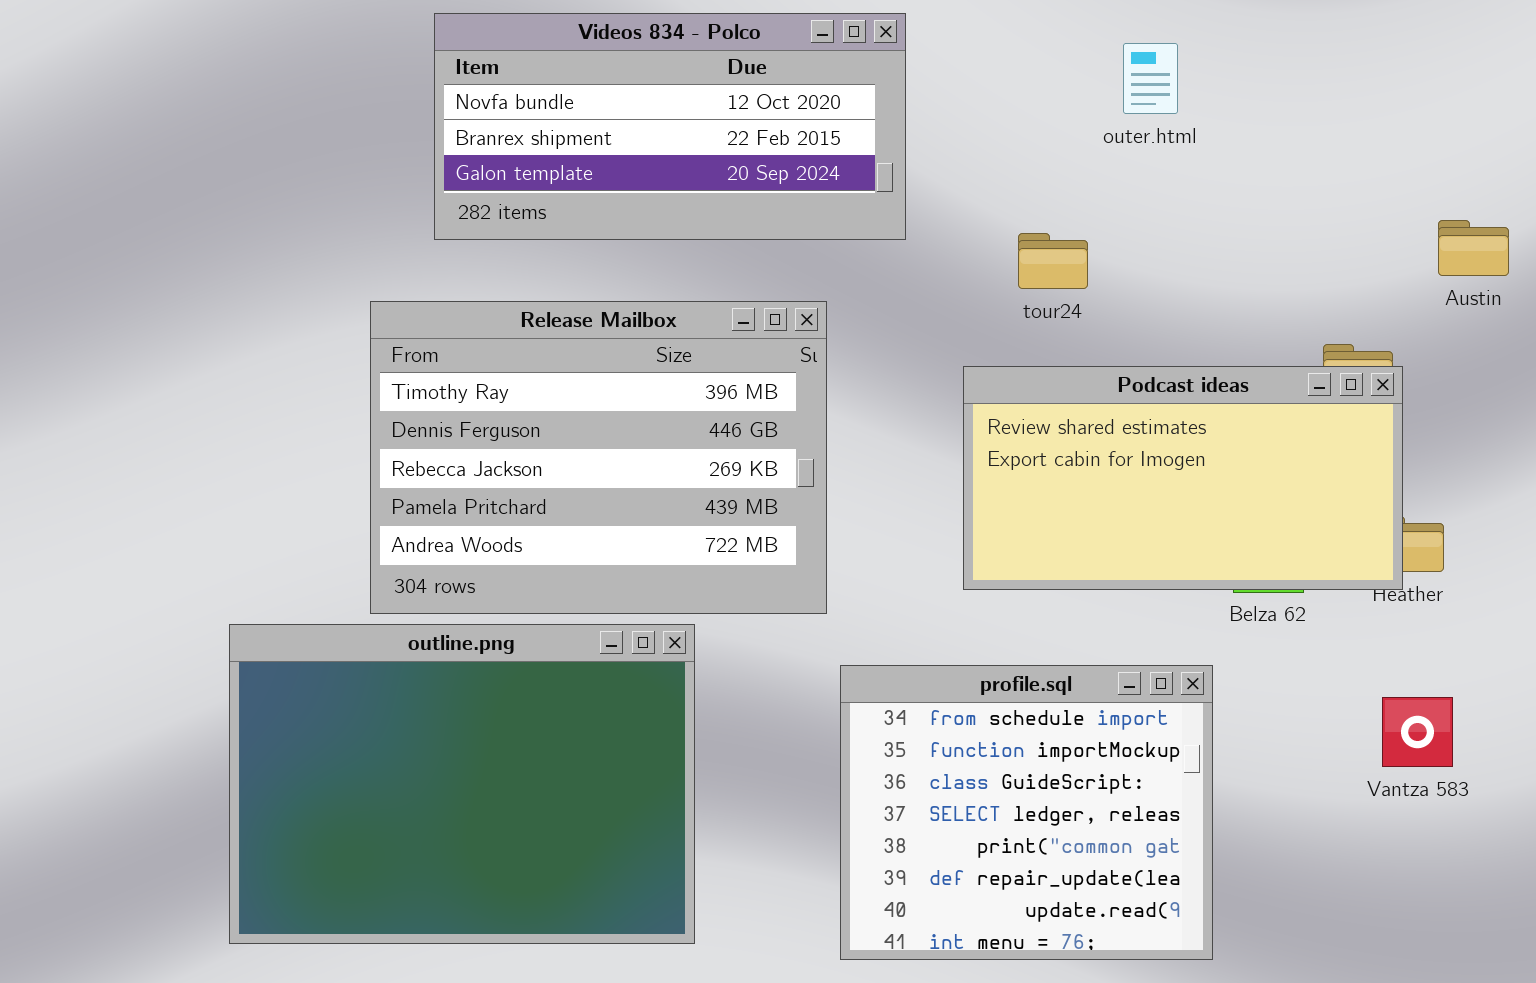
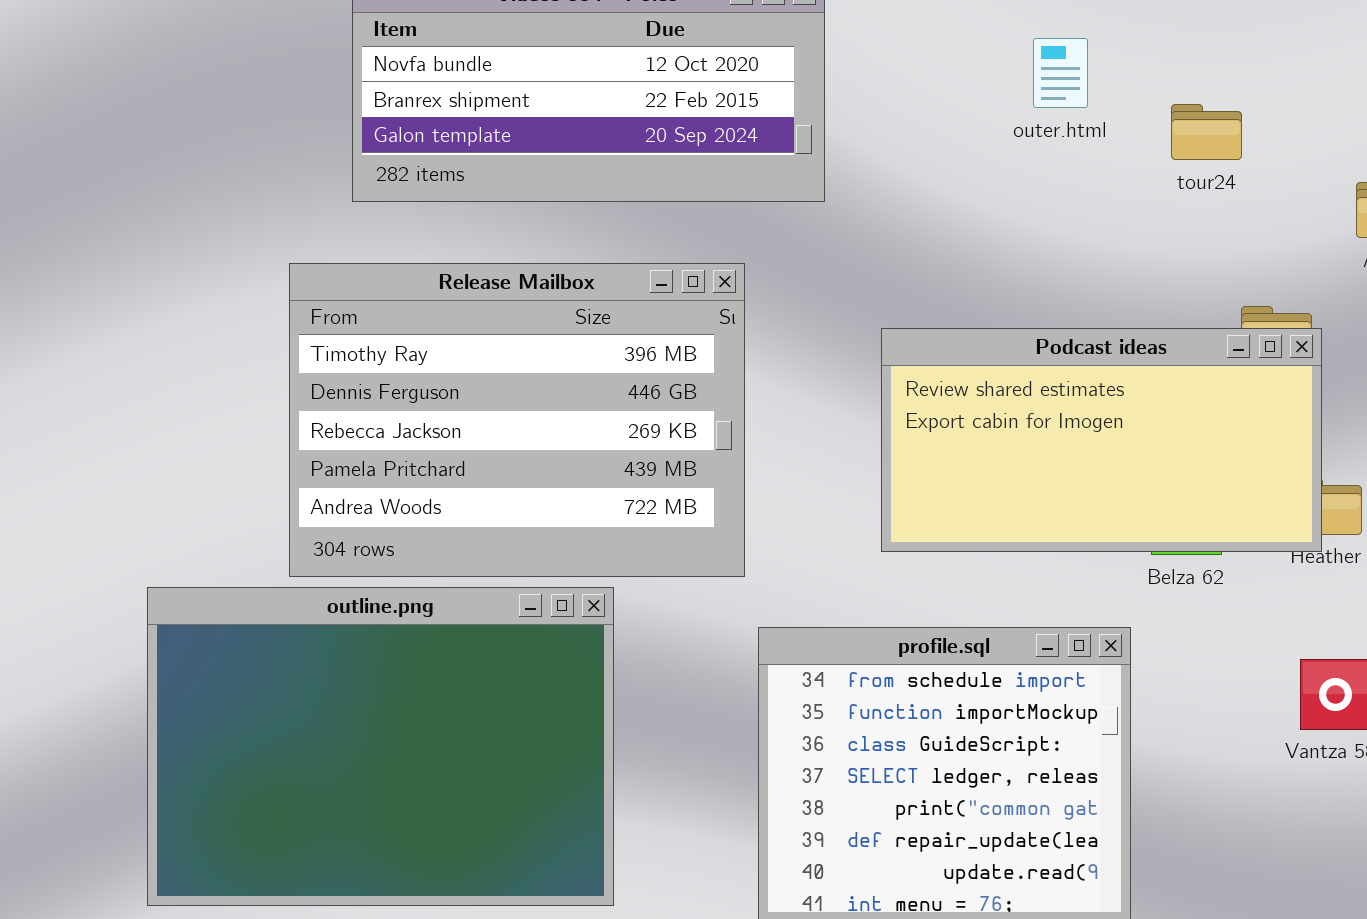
outer.html: [1123,43,1178,114] -> [1033,38,1088,108], moved
tour24: [1018,233,1088,289] -> [1171,104,1242,160], moved

